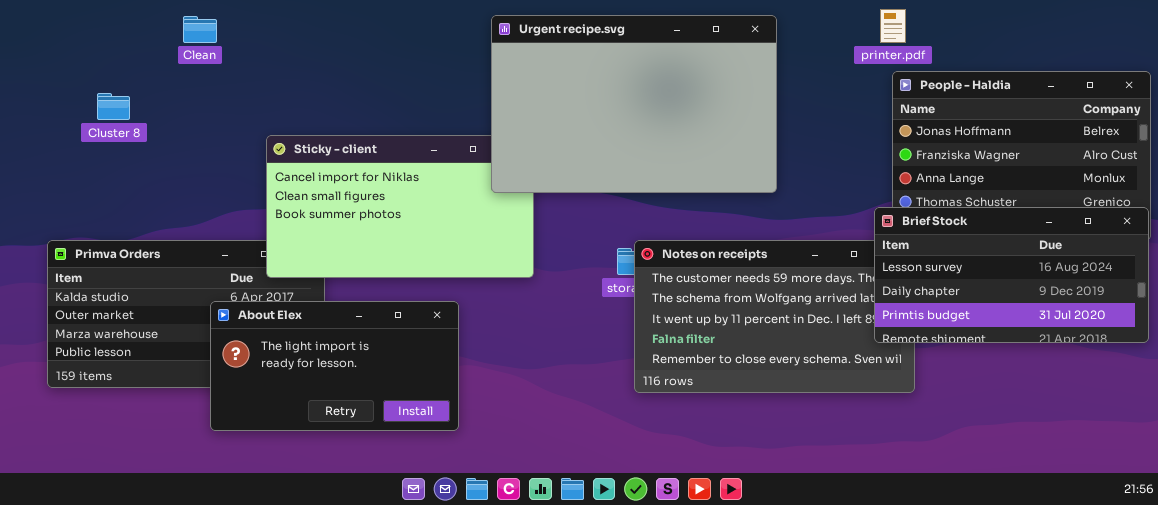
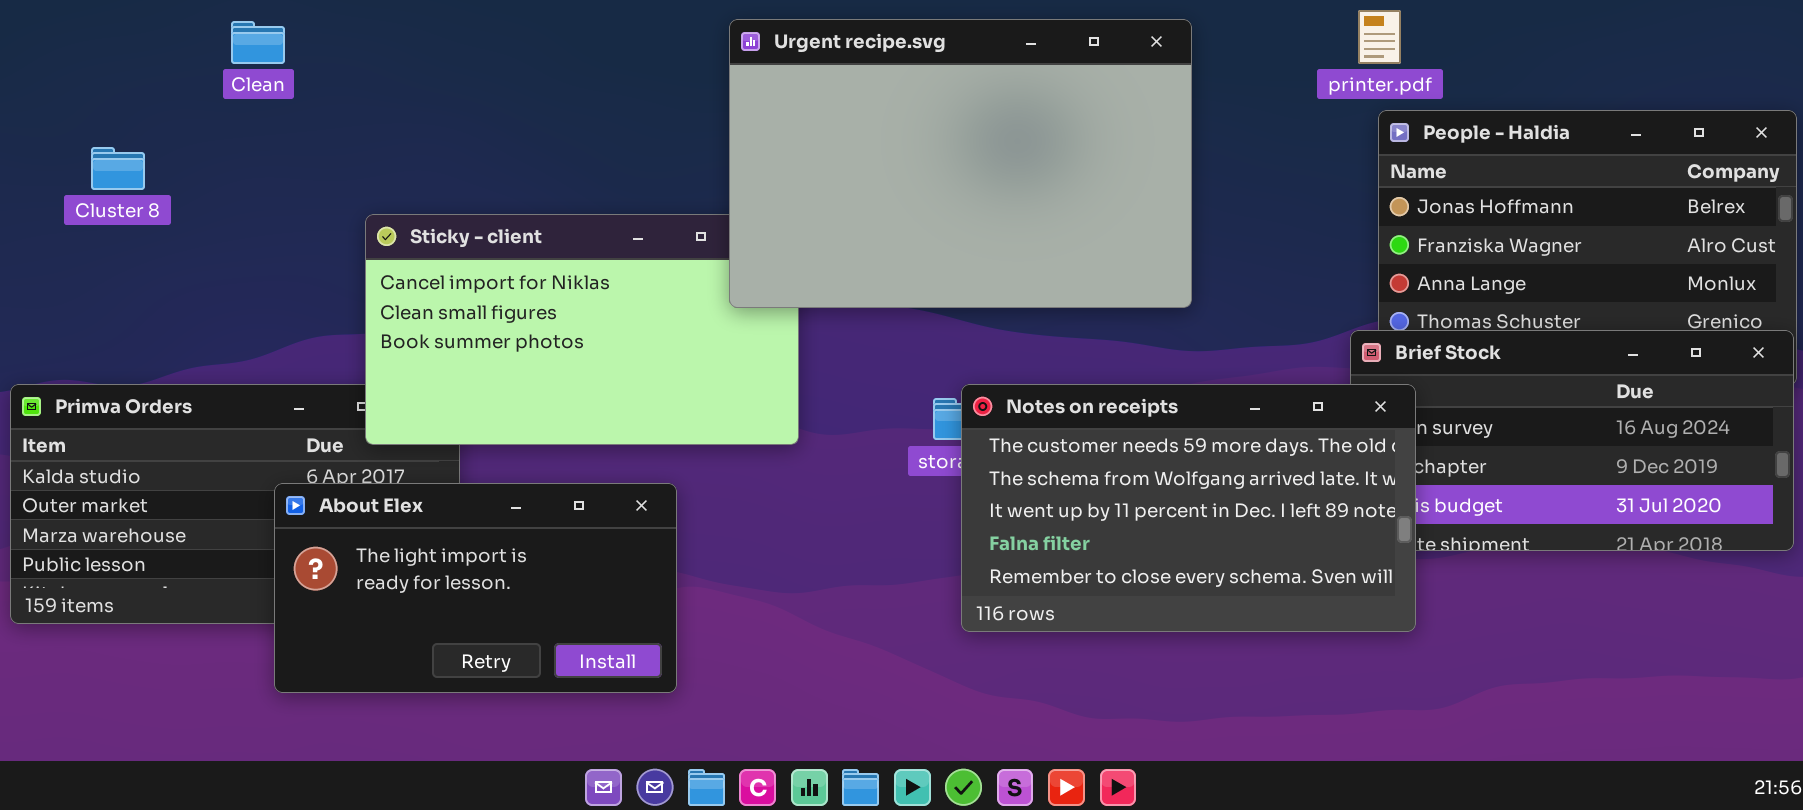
Notes on receipts: [634,240,915,393] -> [961,384,1416,632], raised

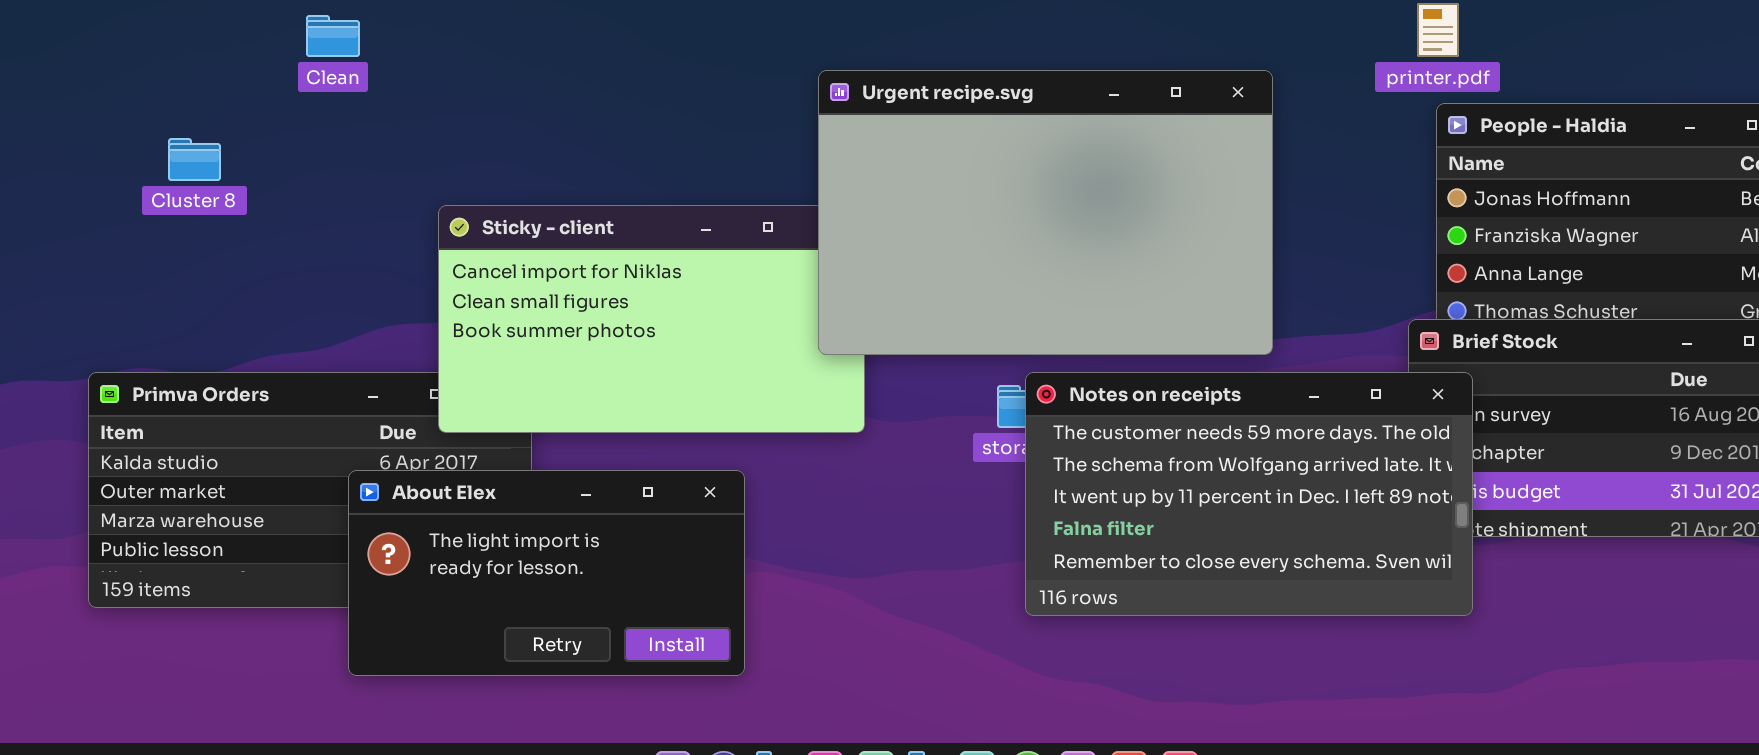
Urgent recipe.svg: [729,19,1192,308] -> [818,70,1273,355], moved

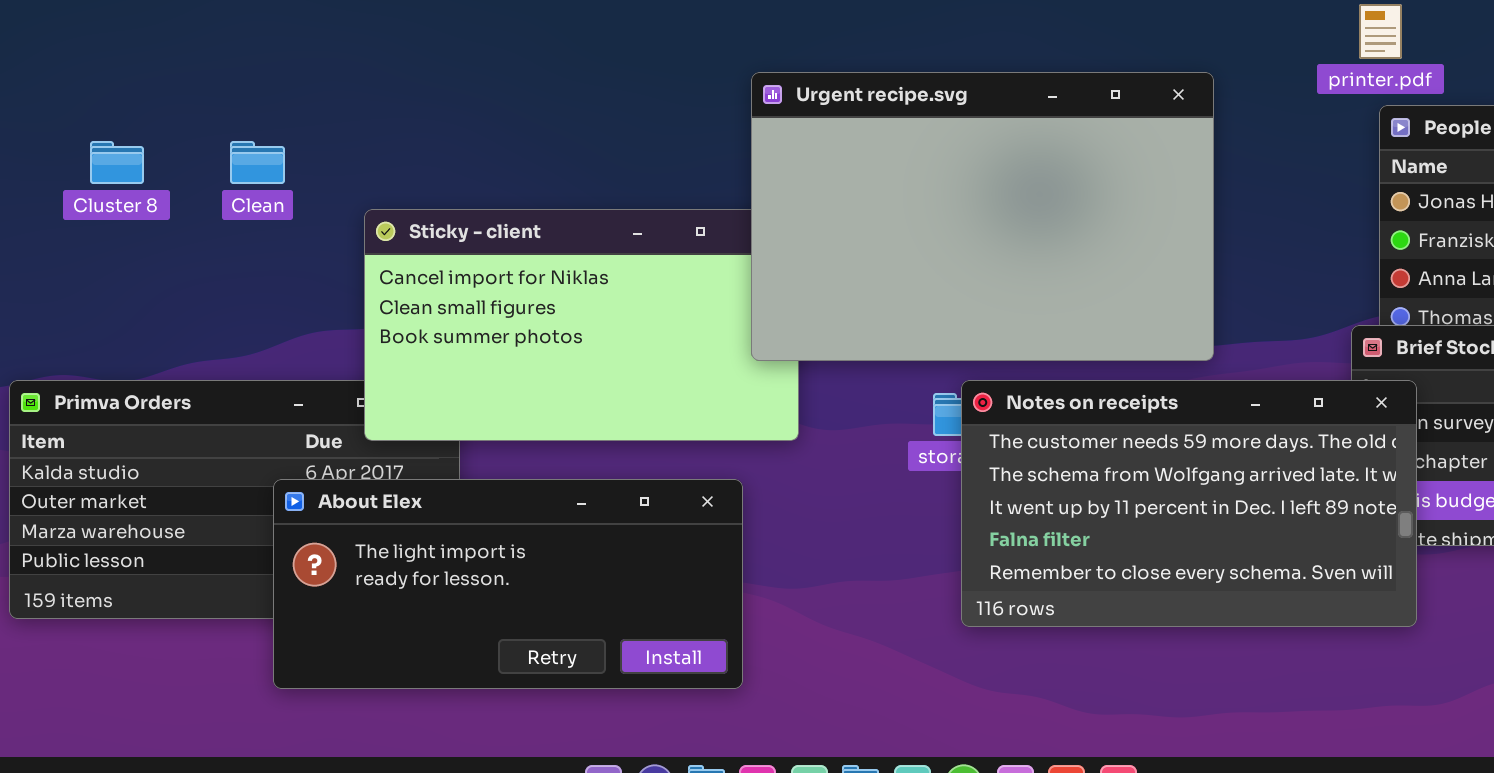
Clean: [306,15,360,57] -> [230,141,285,184], moved
About Elex: [348,470,745,676] -> [273,479,743,689], resized

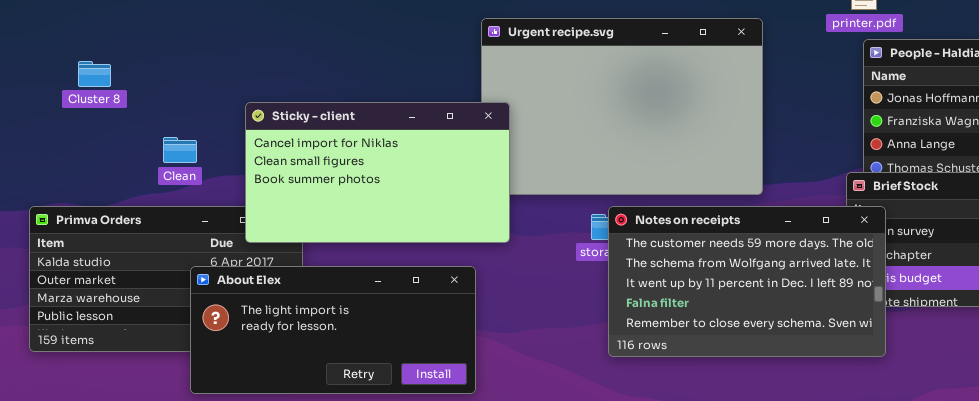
Clean: [230,141,285,184] -> [163,137,197,163], moved
Sticky - client: [364,209,799,441] -> [245,102,510,243], raised

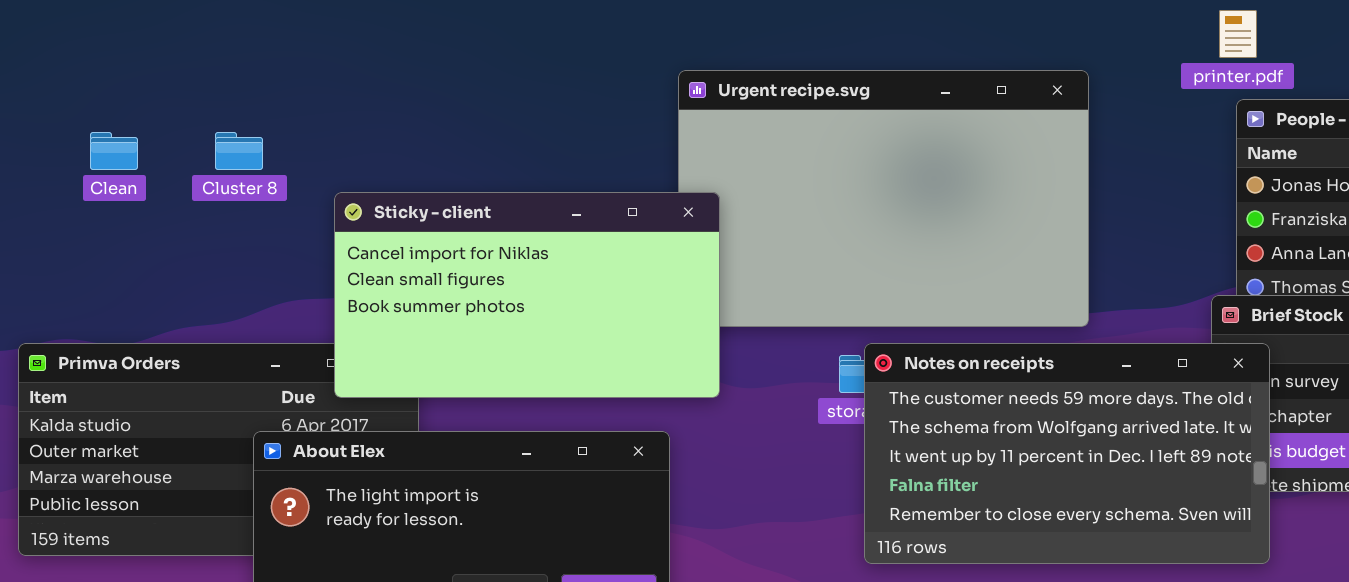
Cluster 8: [78,61,111,87] -> [215,132,263,170], moved
Clean: [163,137,197,163] -> [90,132,138,170], moved

